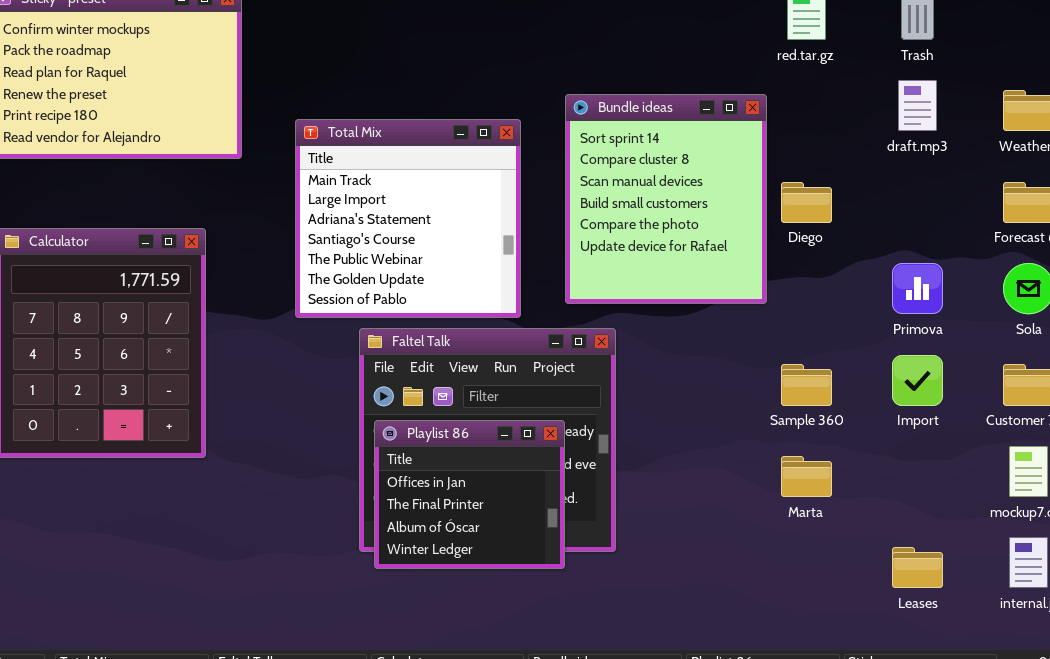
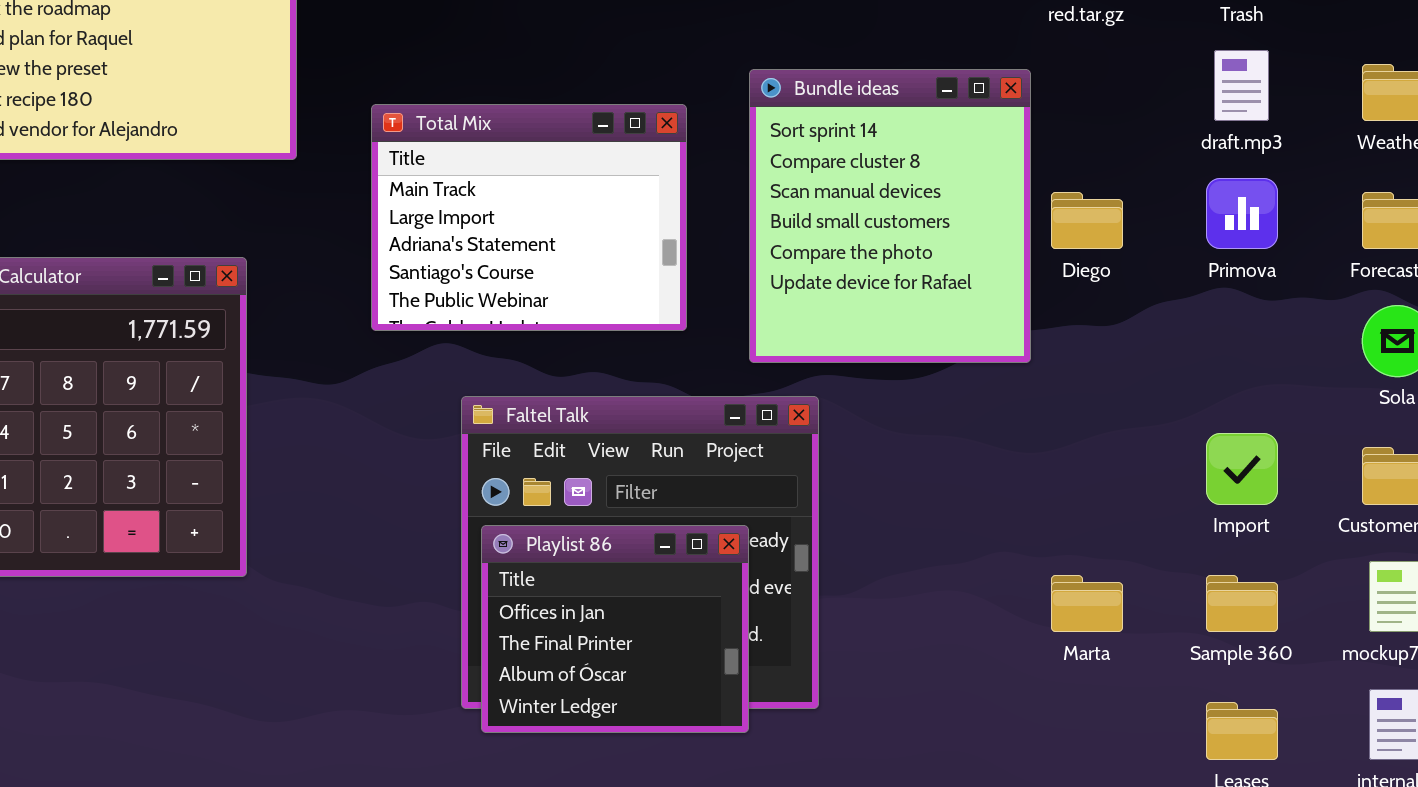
Total Mix: [295,119,521,318] -> [371,104,687,331], resized
Primova: [892,263,943,314] -> [1206,178,1278,249], moved
Sample 360: [781,364,832,406] -> [1206,575,1278,632], moved

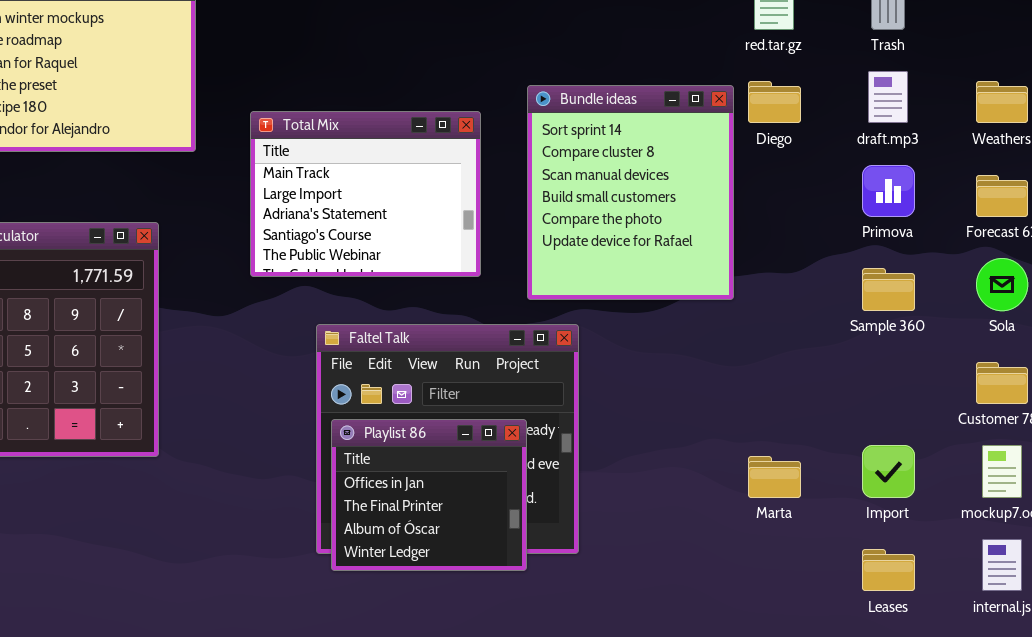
Diego: [1051,192,1123,249] -> [748,81,801,123], moved
Import: [1206,433,1278,505] -> [862,445,915,498], moved
Sample 360: [1206,575,1278,632] -> [862,268,915,311], moved

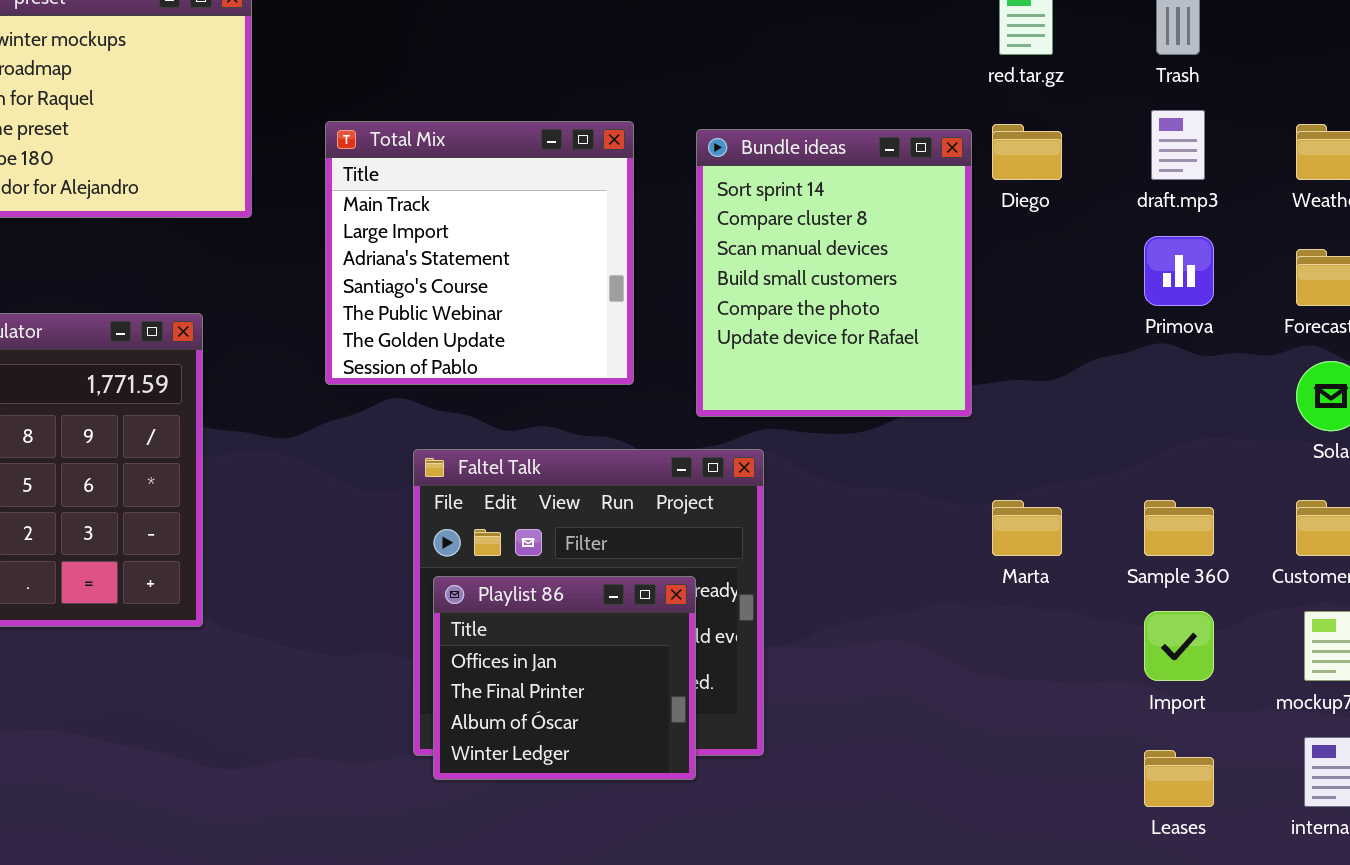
Total Mix: [250,111,481,277] -> [325,121,634,385], resized
Sample 360: [862,268,915,311] -> [1144,500,1214,556], moved
Marta: [748,456,801,498] -> [992,500,1062,556], moved

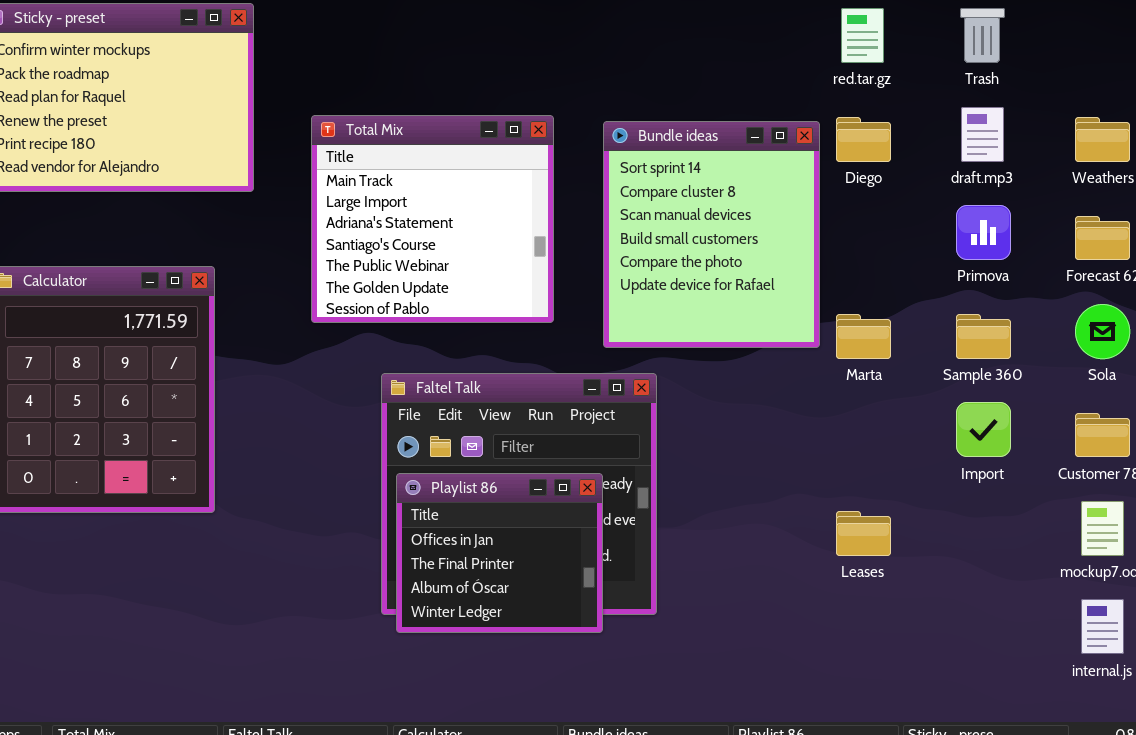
Marta: [992,500,1062,556] -> [836,314,891,359], moved
Sample 360: [1144,500,1214,556] -> [956,314,1011,359], moved
Import: [1144,611,1214,681] -> [956,402,1011,457], moved
Leases: [1144,750,1214,807] -> [836,511,891,556], moved

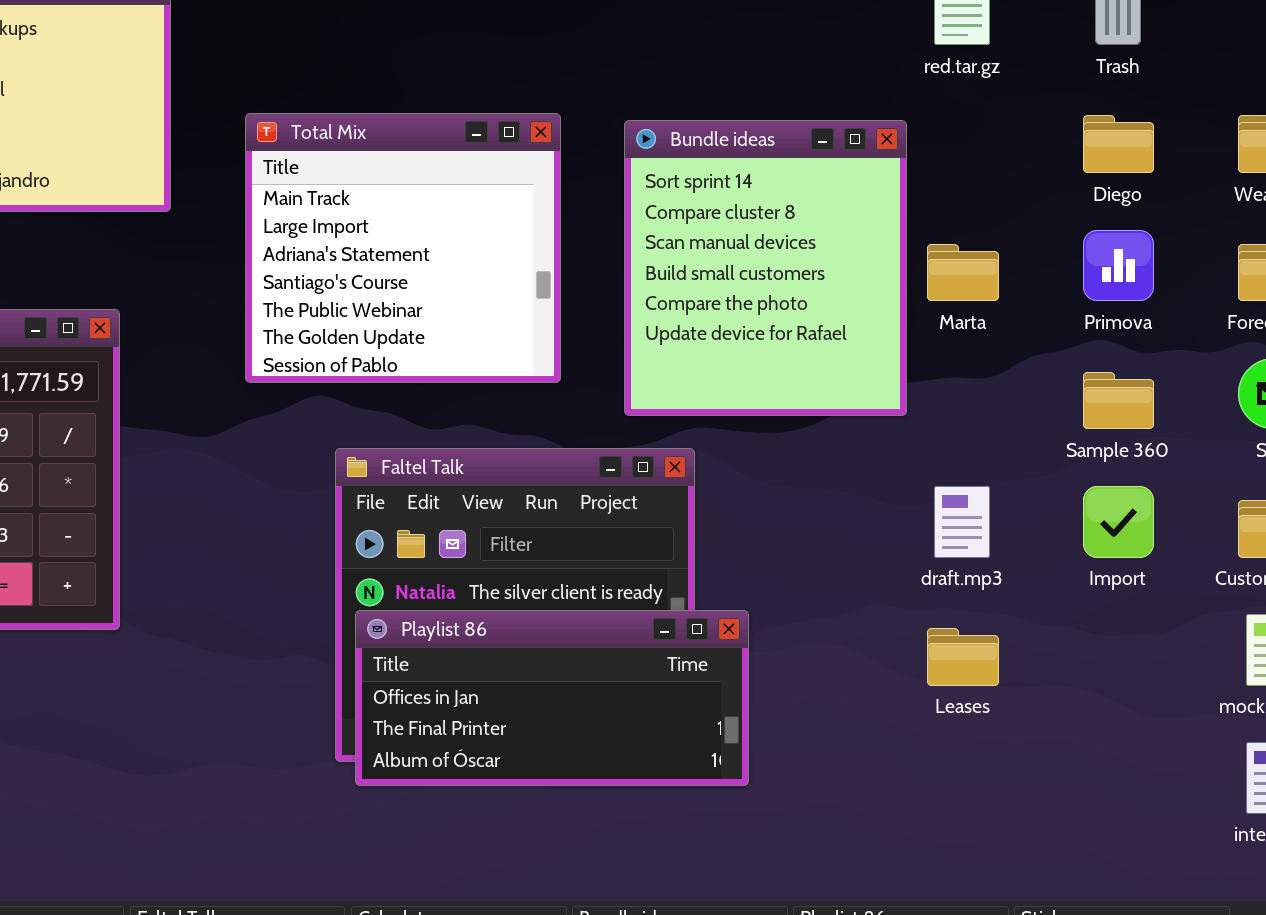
draft.mp3: [961,107,1004,162] -> [934,486,990,558], moved
Diego: [836,117,891,162] -> [1083,115,1154,173], moved
Marta: [836,314,891,359] -> [927,244,999,301], moved
Playlist 86: [396,473,603,633] -> [355,610,749,786], resized

